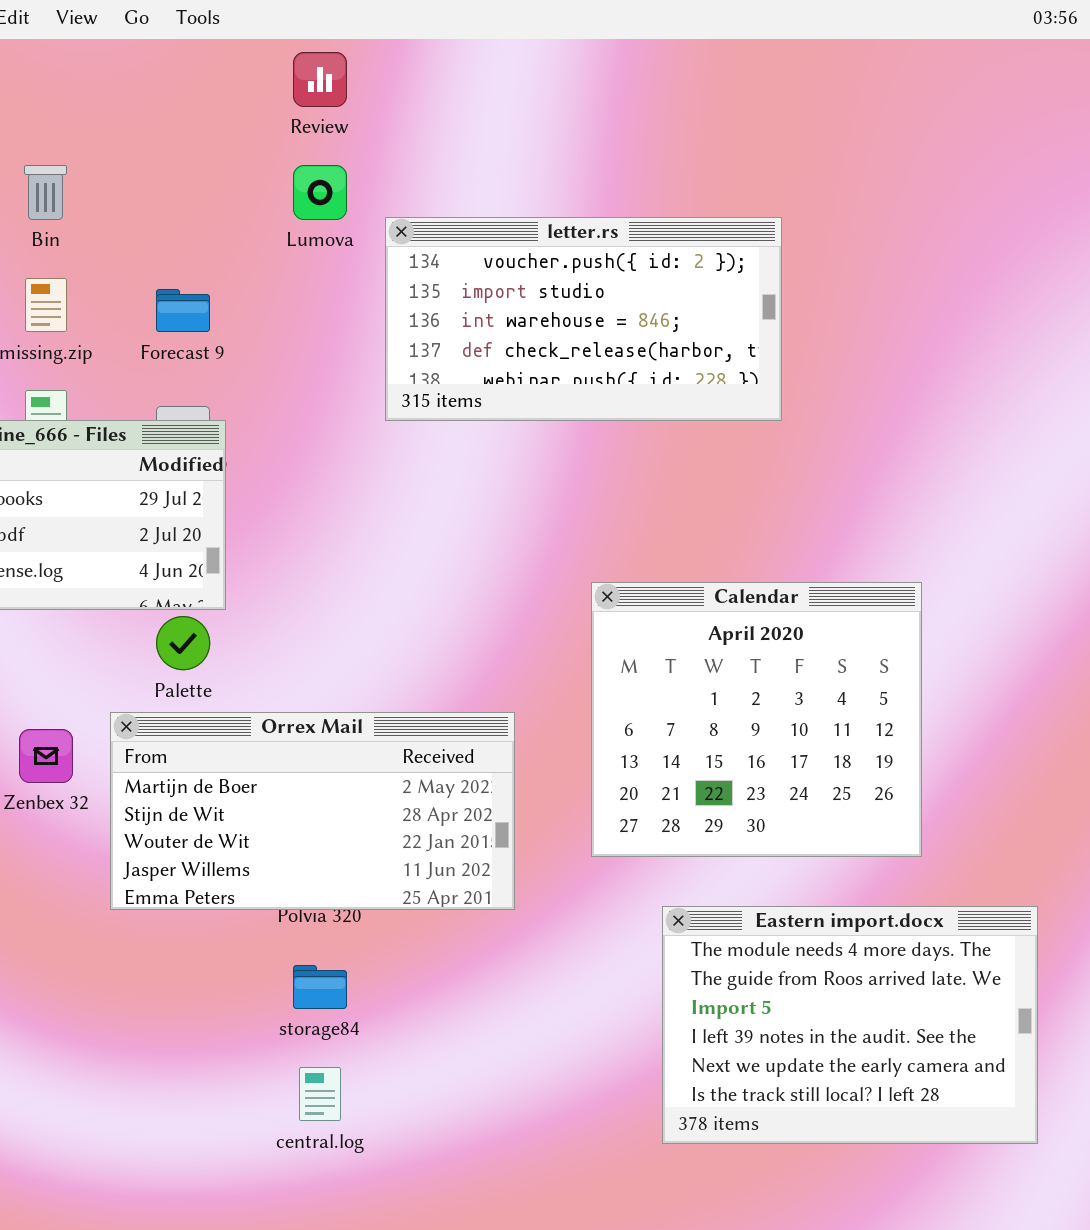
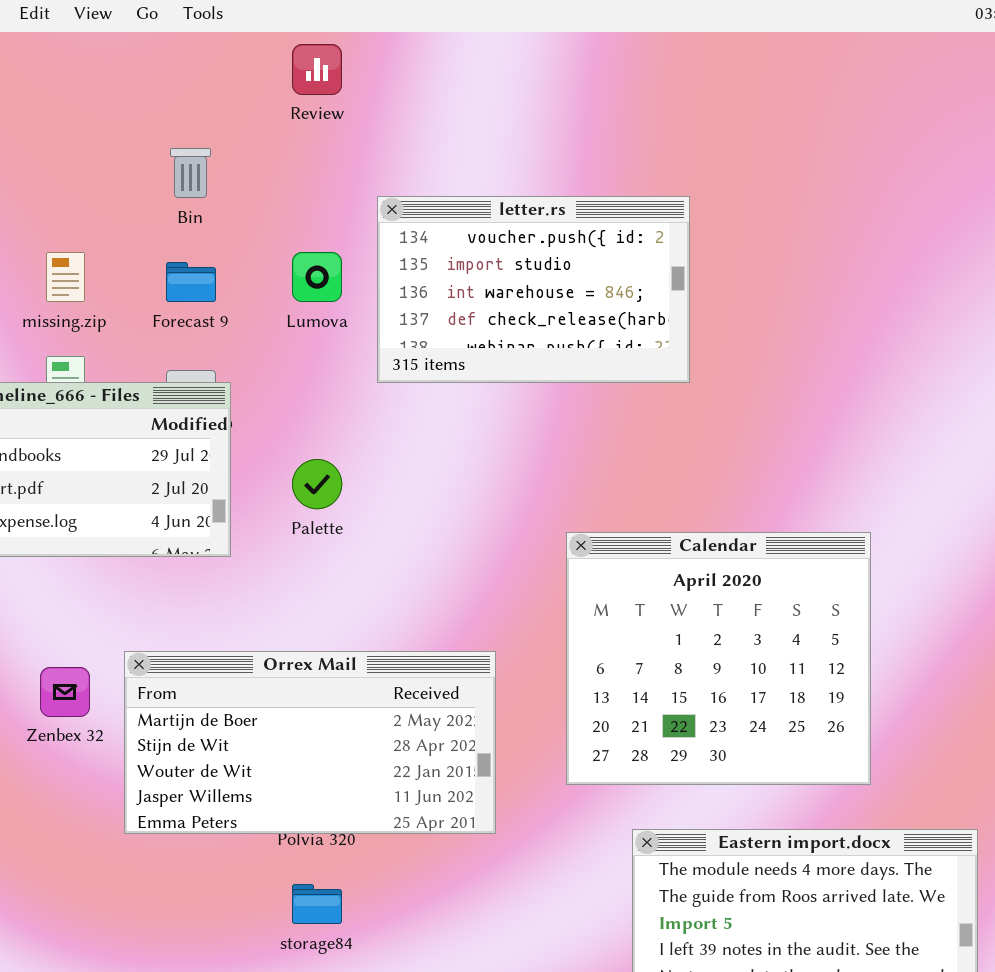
Bin: [24,165,67,220] -> [170,148,211,198], moved
Lumova: [293,165,347,220] -> [292,252,342,302], moved
letter.rs: [385,217,782,421] -> [377,196,690,383], resized
Palette: [156,616,210,670] -> [292,459,342,509], moved

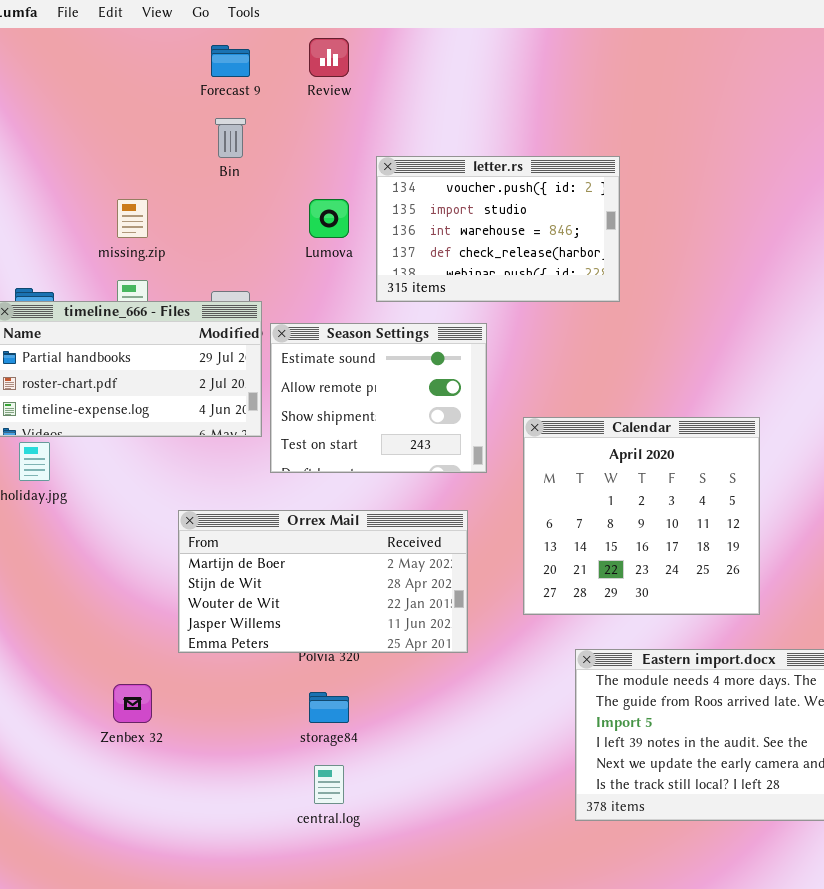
Forecast 9: [166,262,216,302] -> [211,45,250,77], moved
Season Settings: none -> [270,323,487,473], opened
Zenbex 32: [40,667,90,717] -> [113,684,152,723], moved

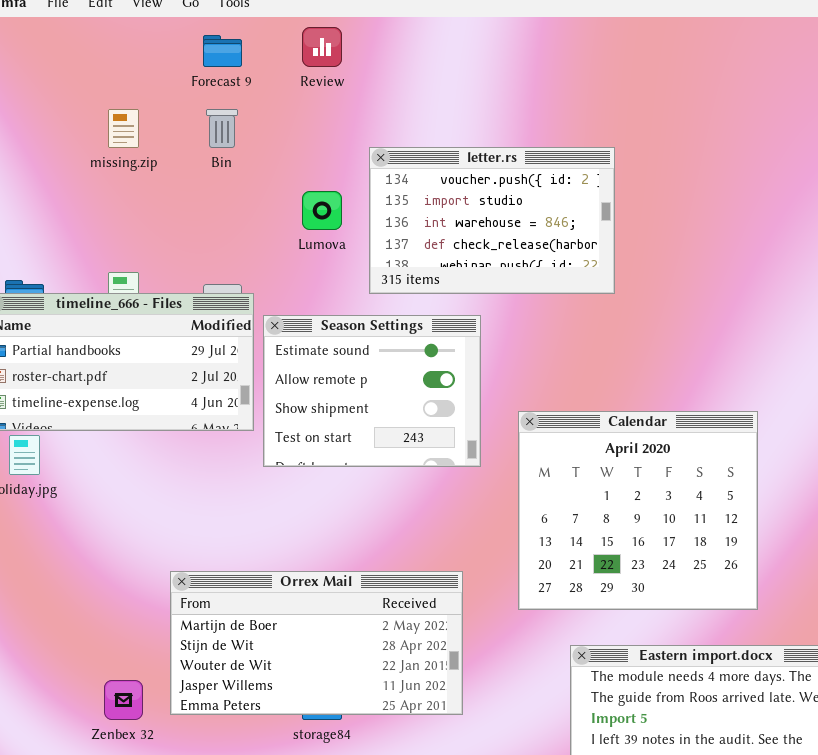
missing.zip: [117,199,148,238] -> [108,109,139,148], moved
Orrex Mail: [178,510,468,653] -> [170,571,463,715], moved

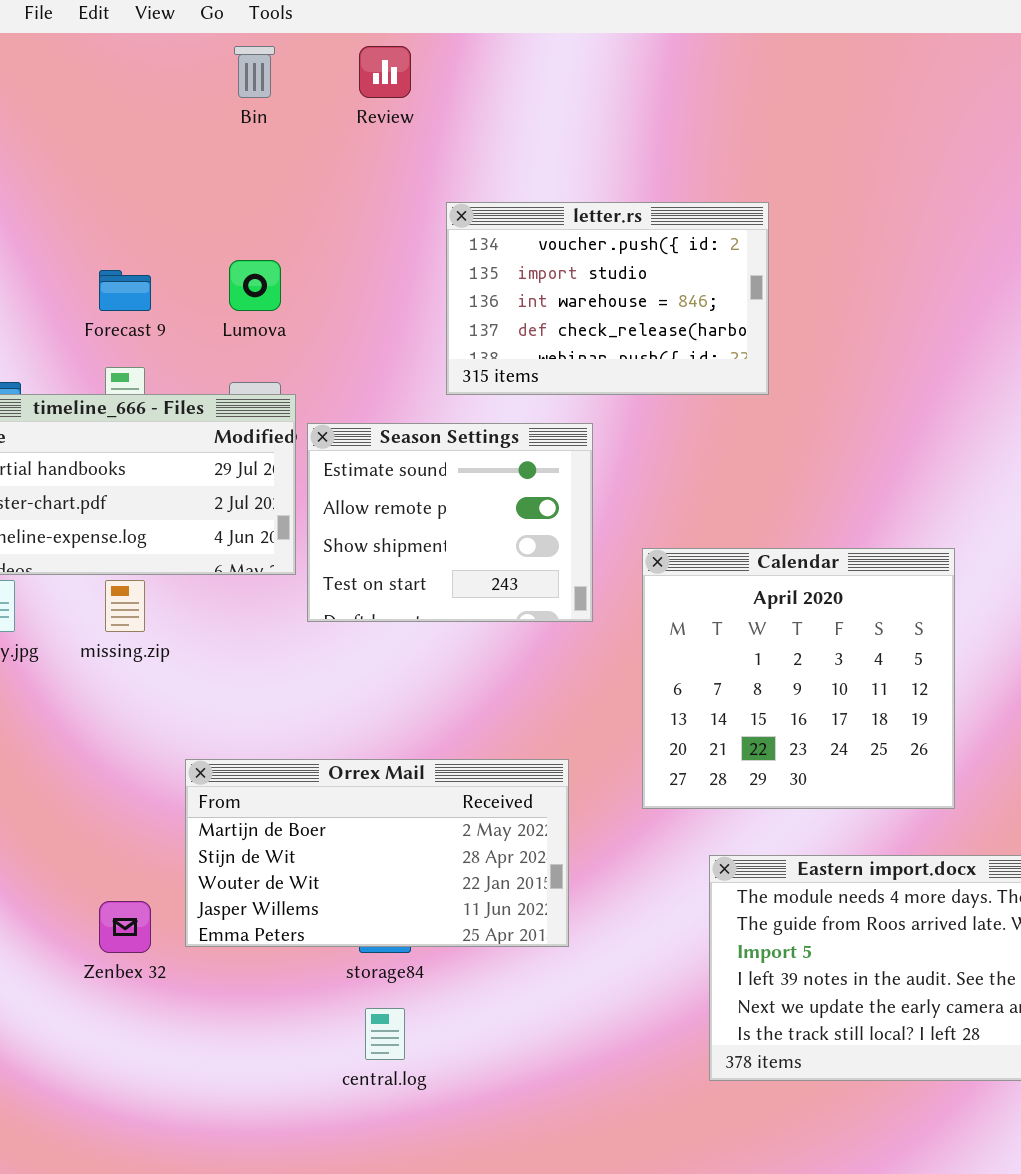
Forecast 9: [203,35,242,67] -> [99,270,151,311], moved
missing.zip: [108,109,139,148] -> [105,580,145,632], moved
Bin: [206,109,238,148] -> [234,46,275,98], moved
Lumova: [302,191,342,230] -> [229,260,281,311], moved

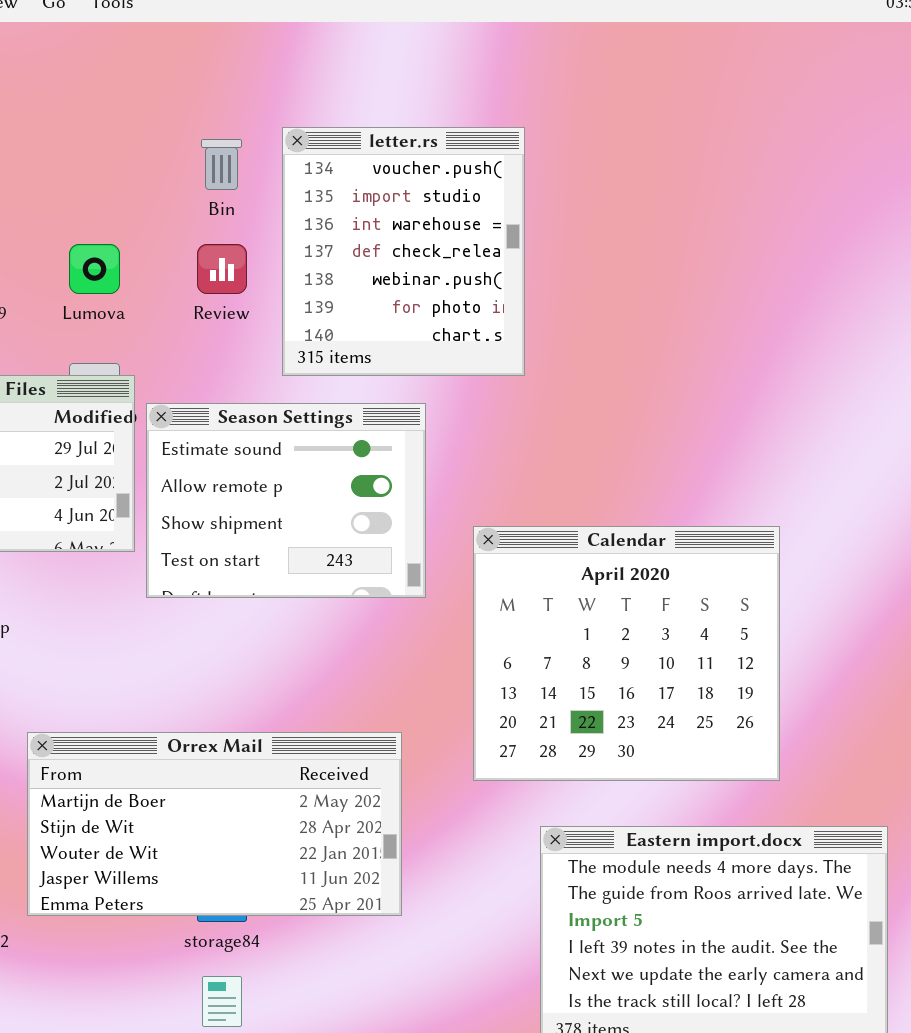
Bin: [234,46,275,98] -> [201,139,242,190], moved
Review: [359,46,411,98] -> [197,244,247,294], moved
letter.rs: [446,202,769,395] -> [282,127,525,376], resized

